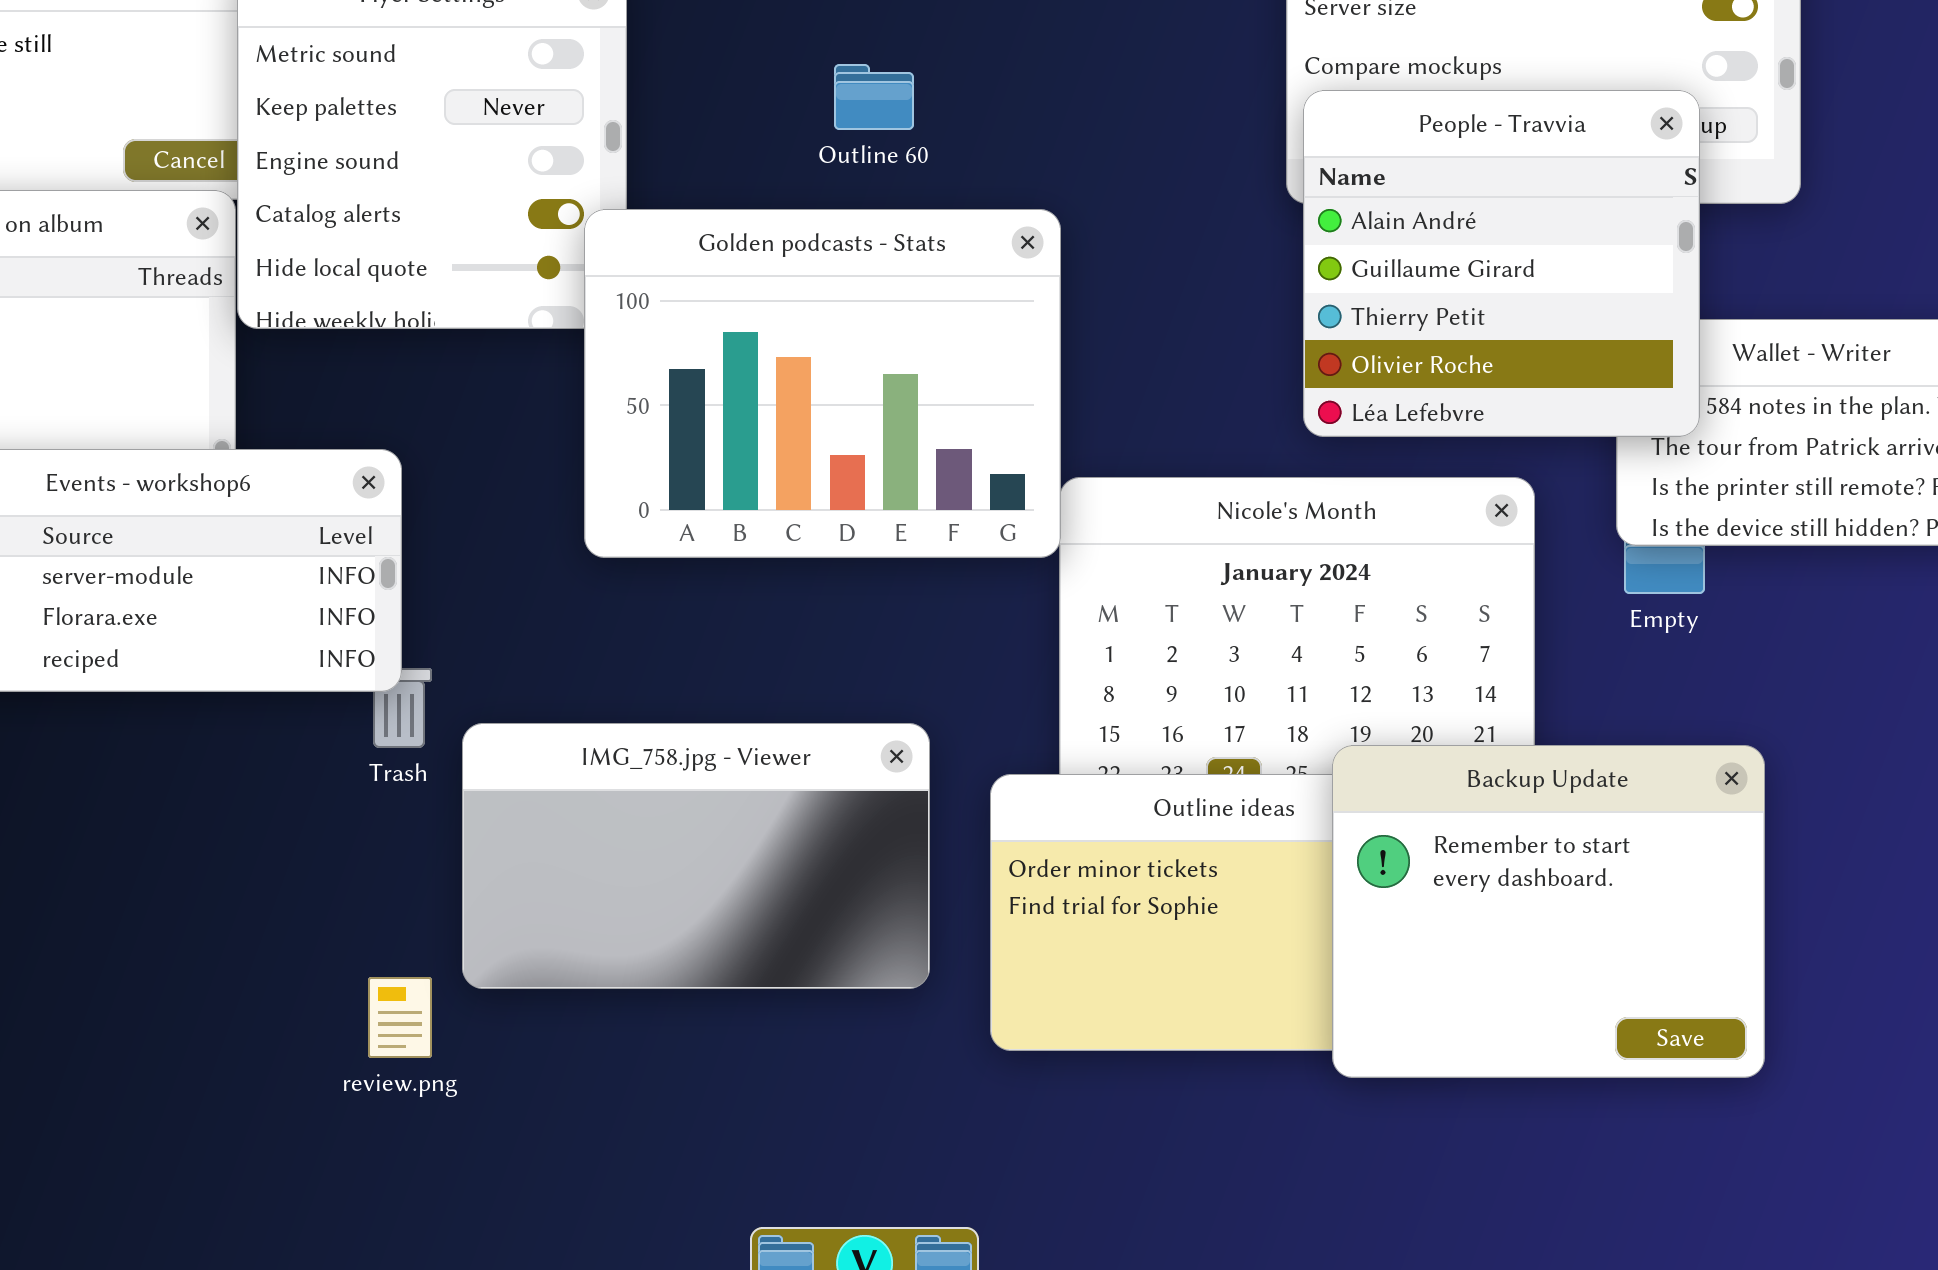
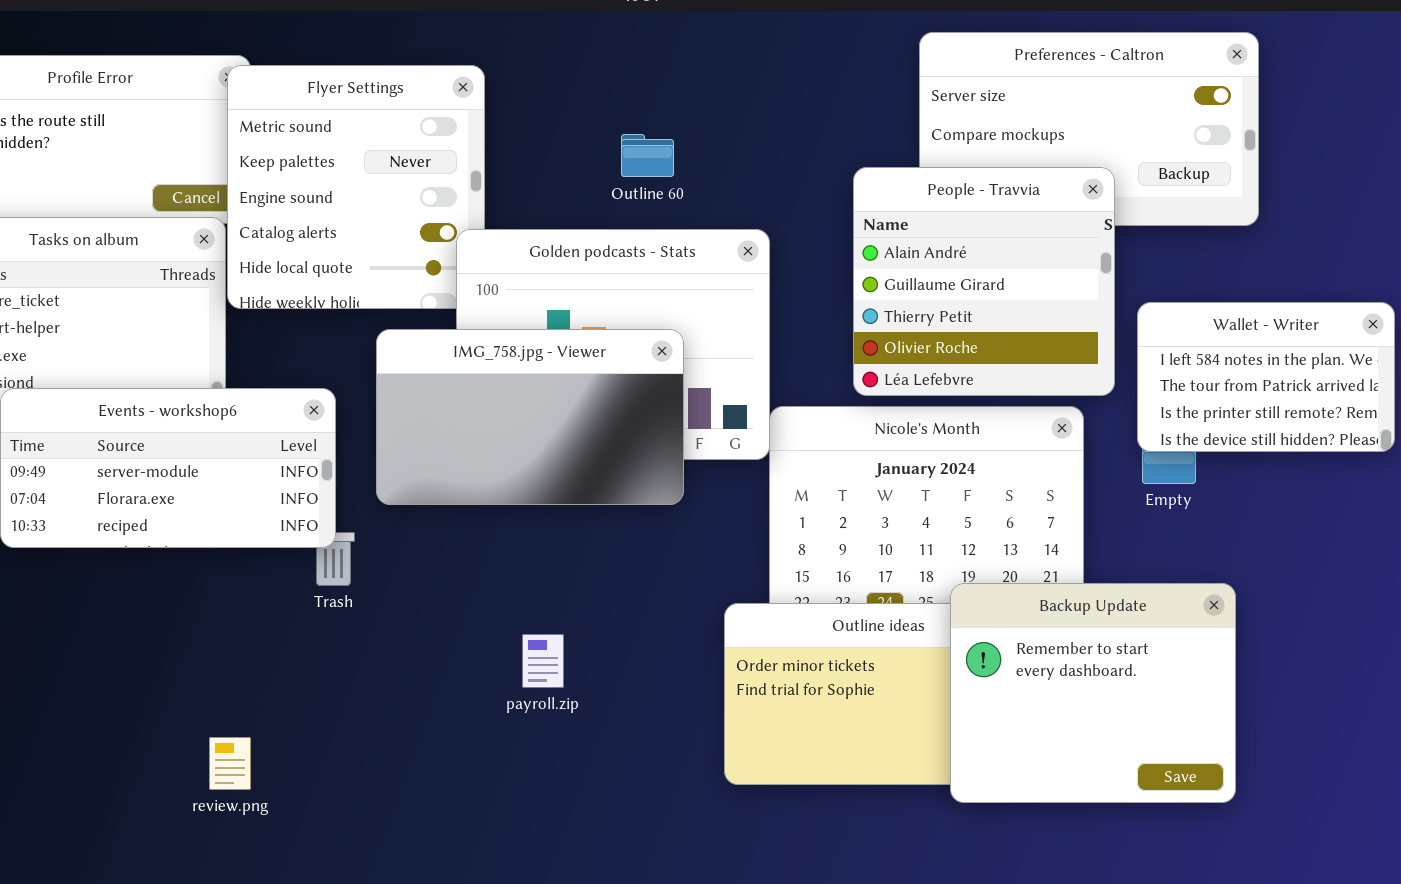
People - Travvia: [1303,90,1700,437] -> [853,167,1115,396], moved
IMG_758.jpg - Viewer: [462,723,930,989] -> [376,329,684,505], moved
review.png: [368,977,432,1058] -> [209,737,251,790], moved

